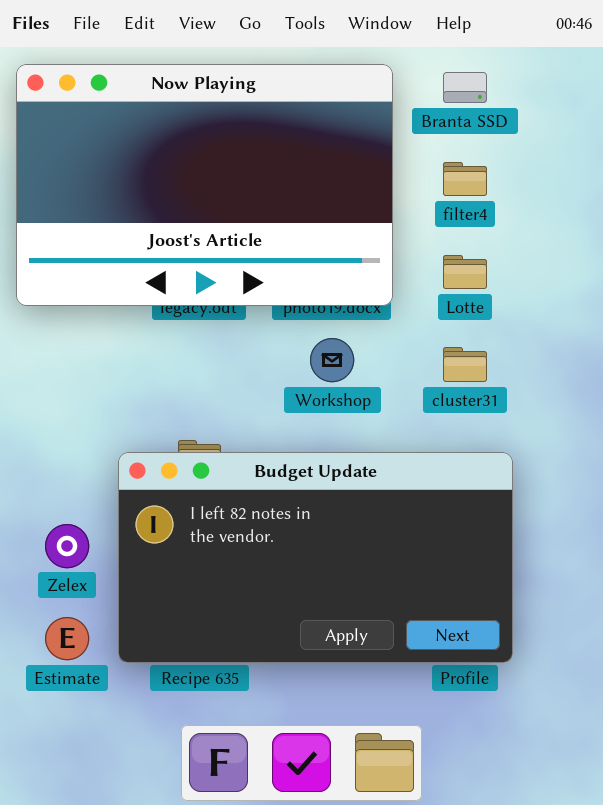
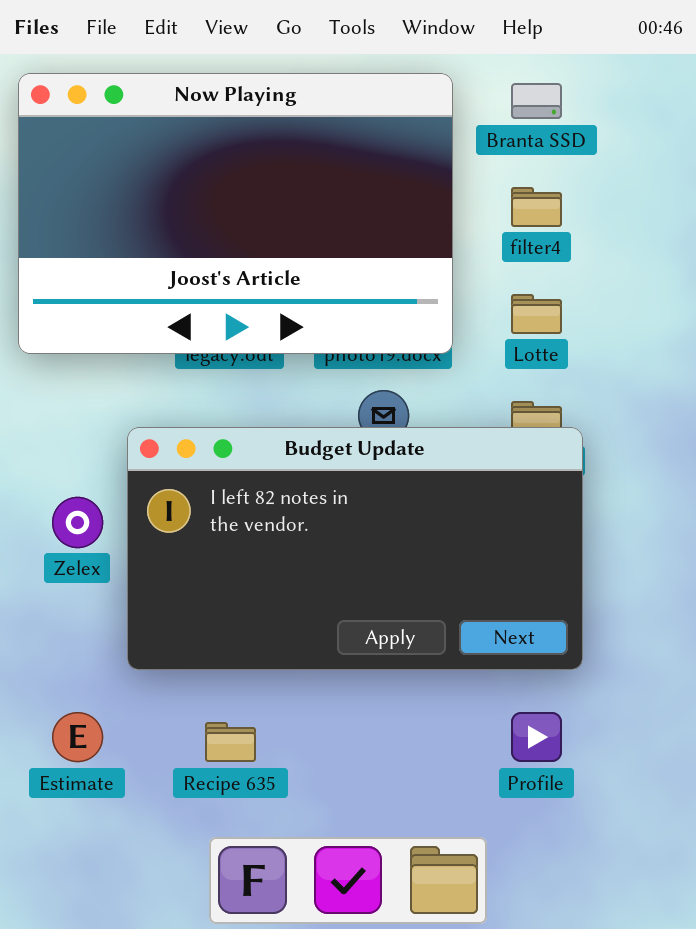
Budget Update: [118,452,513,663] -> [127,427,583,670], moved
Zelex: [45,524,89,568] -> [52,497,103,548], moved

